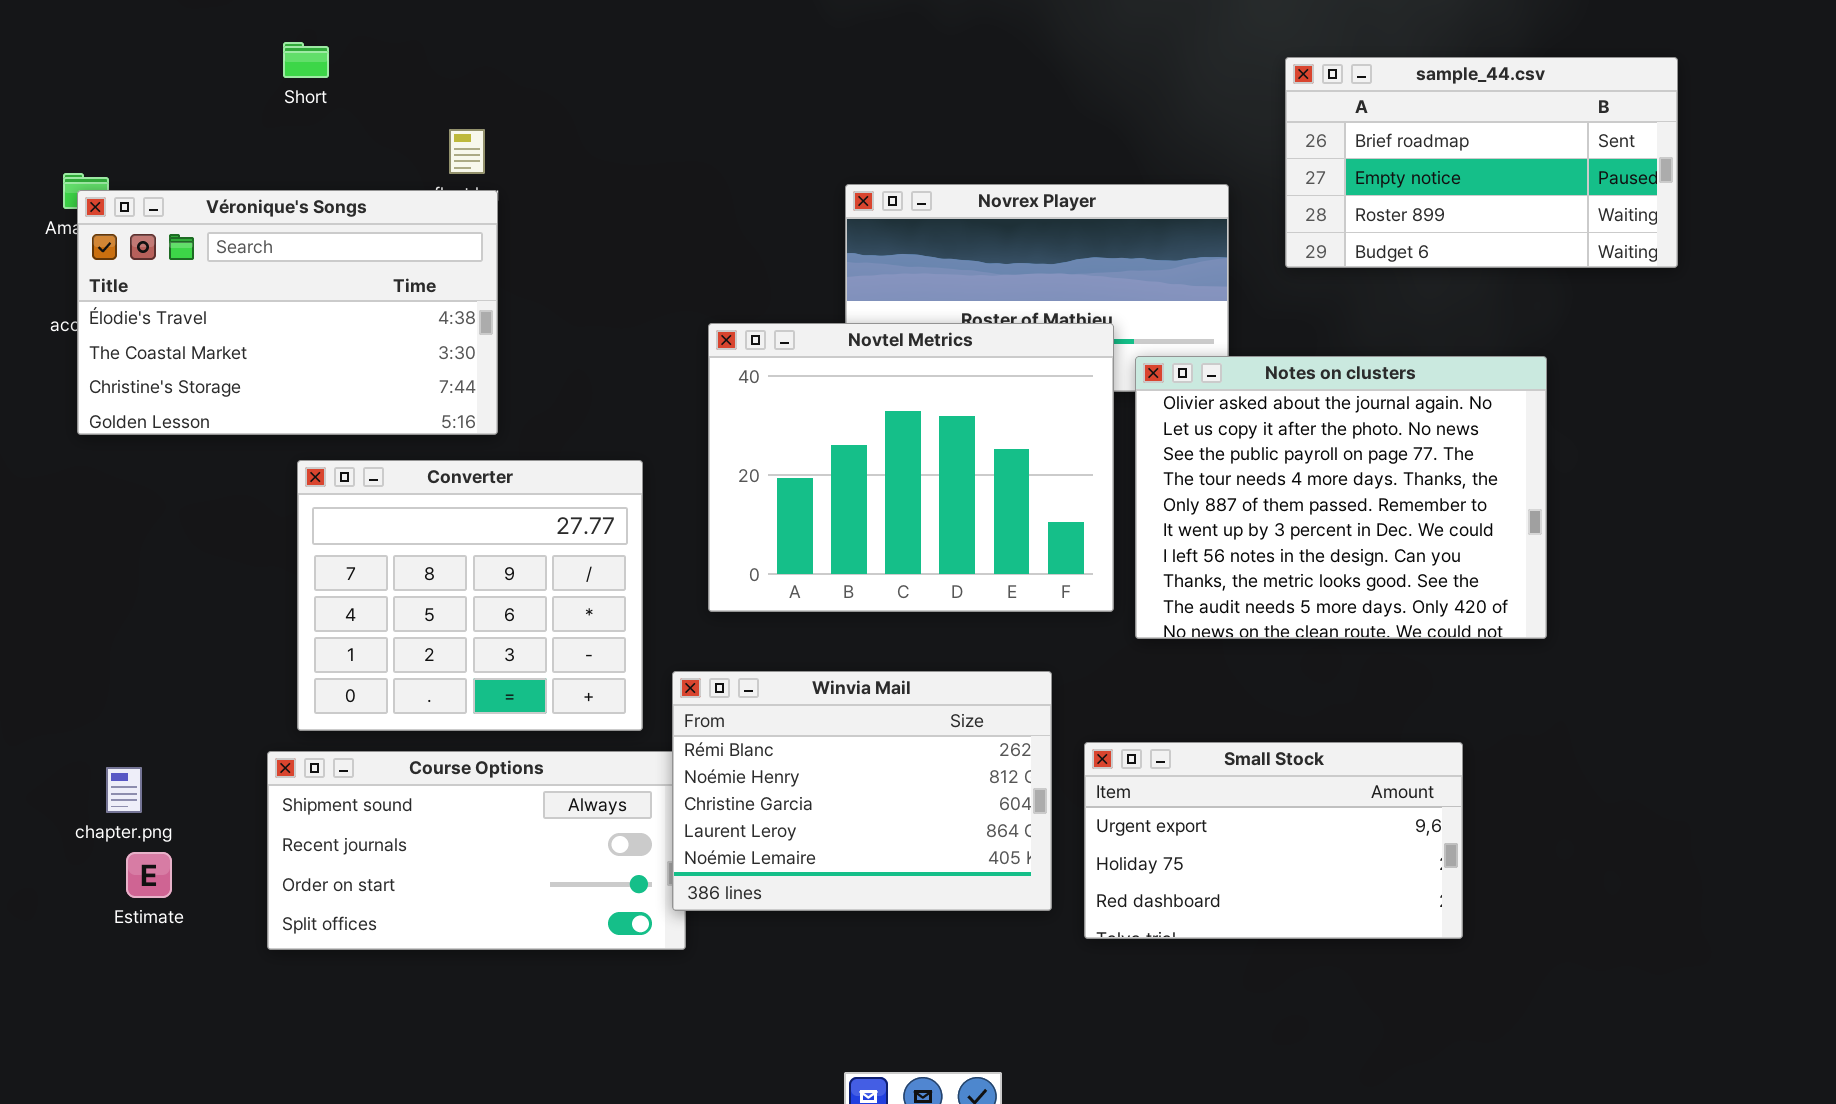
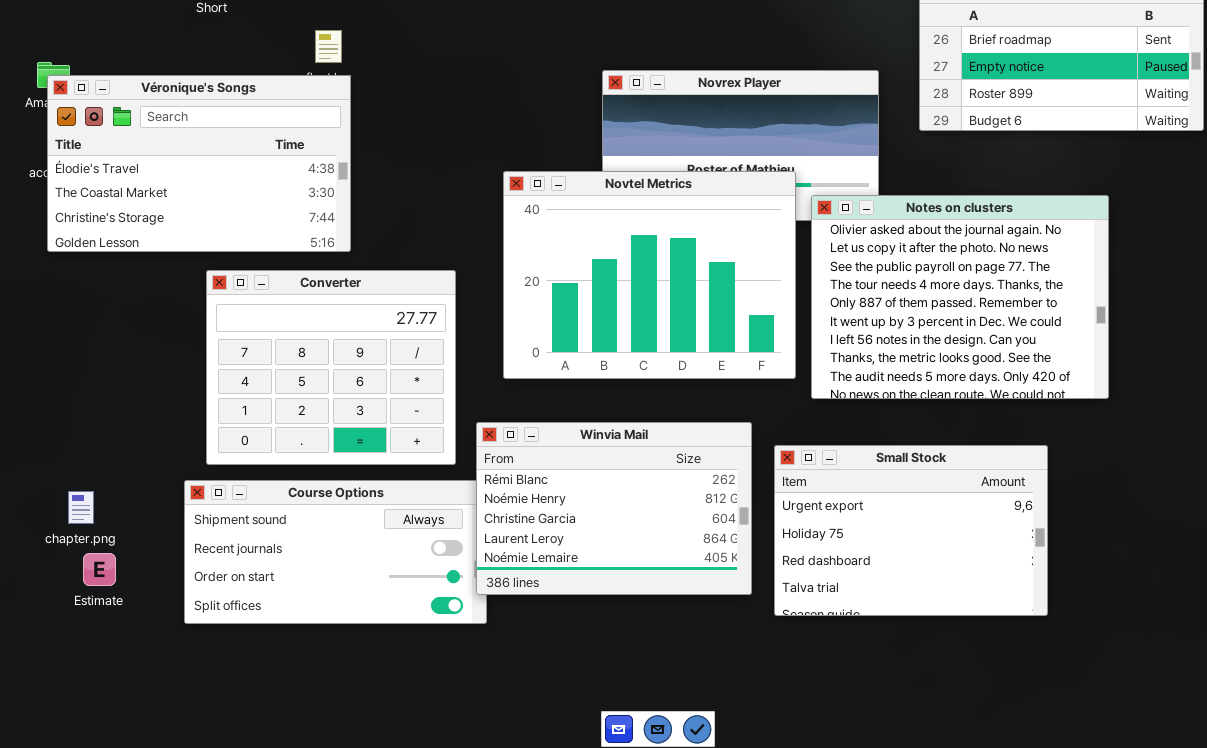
Small Stock: [1084,742,1463,939] -> [774,445,1048,616], resized

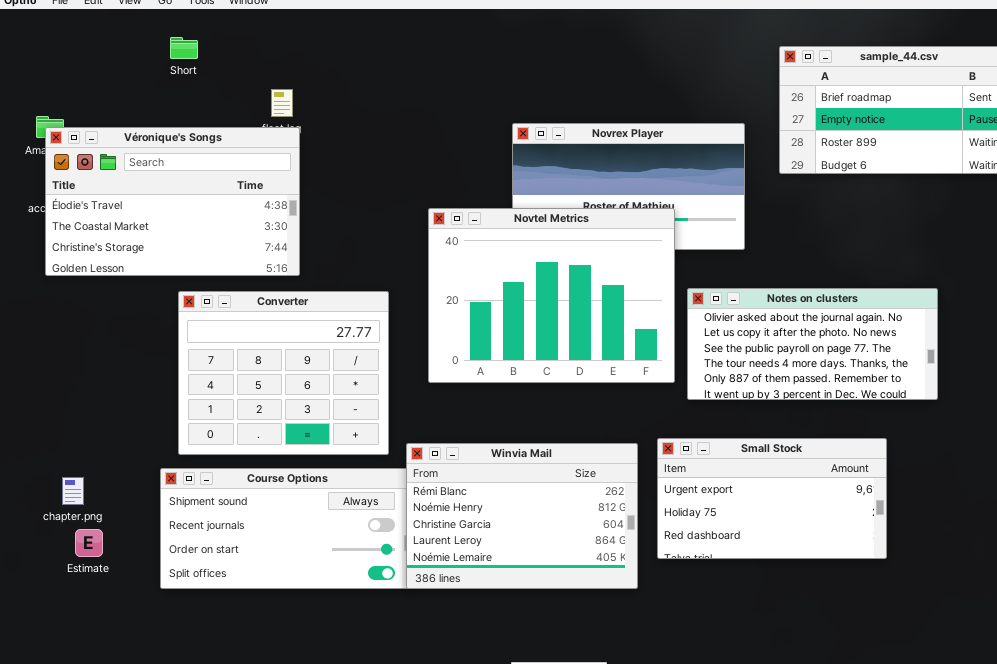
Notes on clusters: [811,195,1109,399] -> [687,288,938,400], resized
Winvia Mail: [476,422,752,595] -> [406,443,638,589], moved
Small Stock: [774,445,1048,616] -> [657,438,887,559], resized

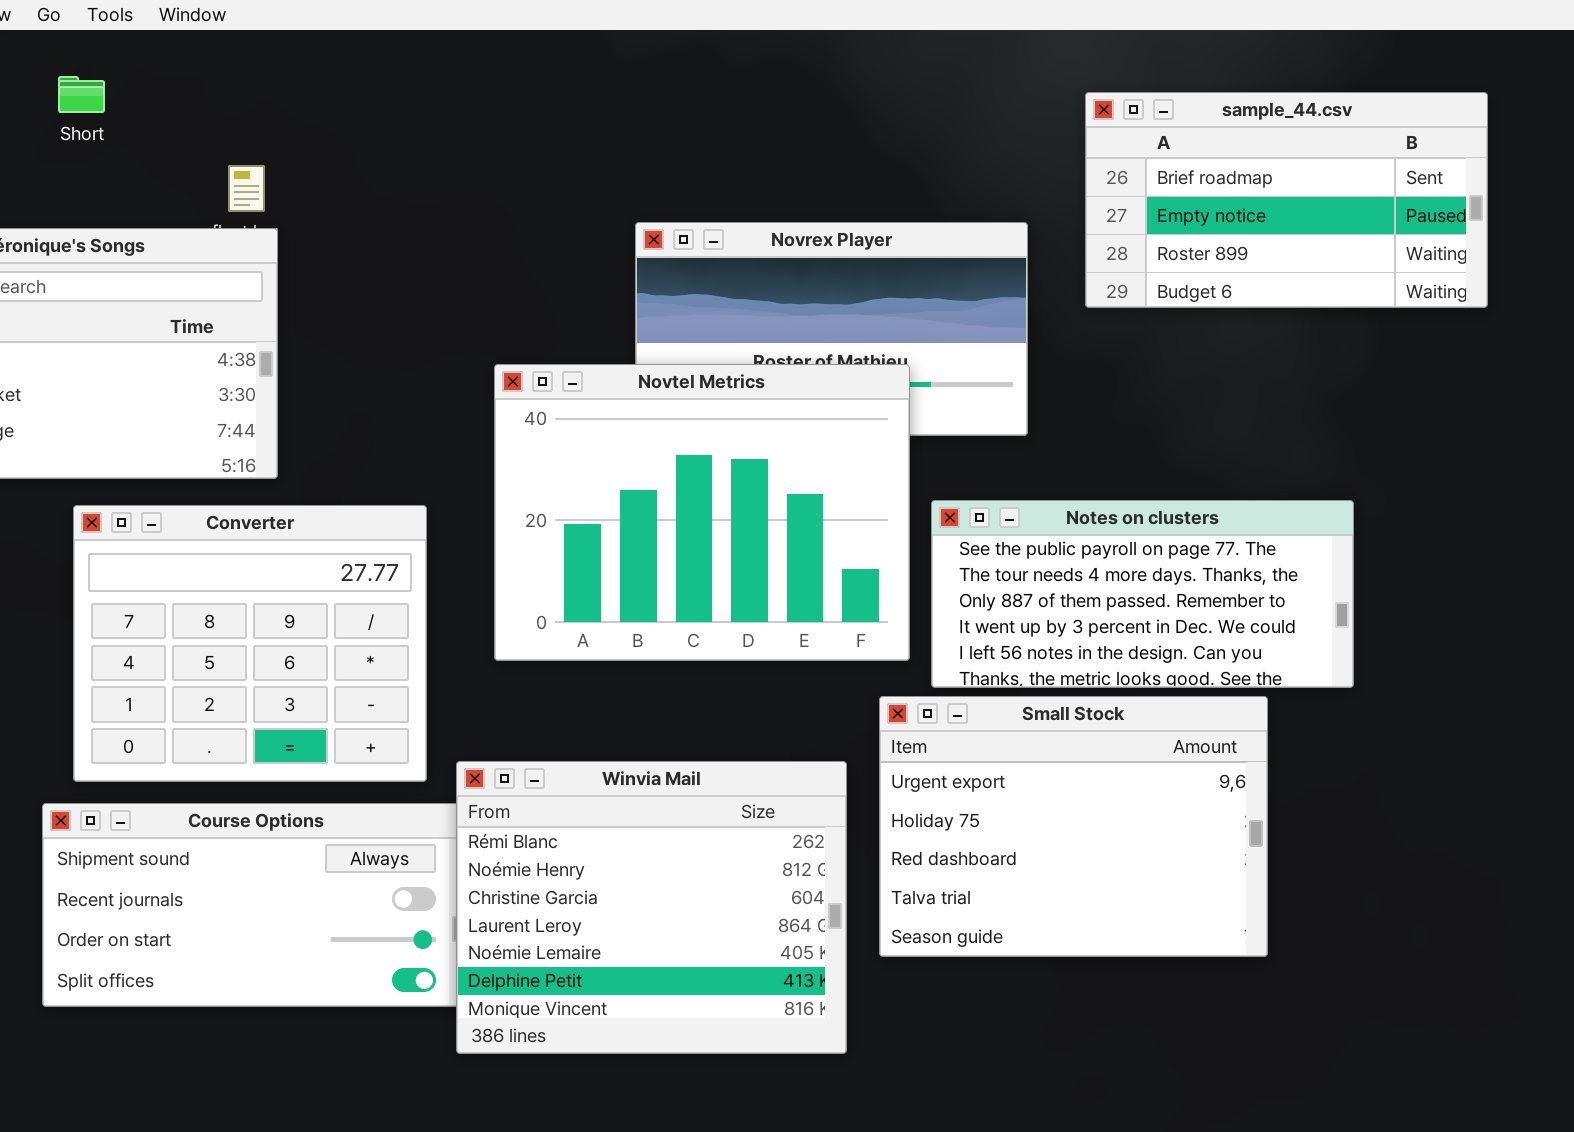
Notes on clusters: [687,288,938,400] -> [931,500,1354,688], scrolled down 2 rows
Small Stock: [657,438,887,559] -> [879,696,1268,957], resized
Winvia Mail: [406,443,638,589] -> [456,761,847,1054], resized

